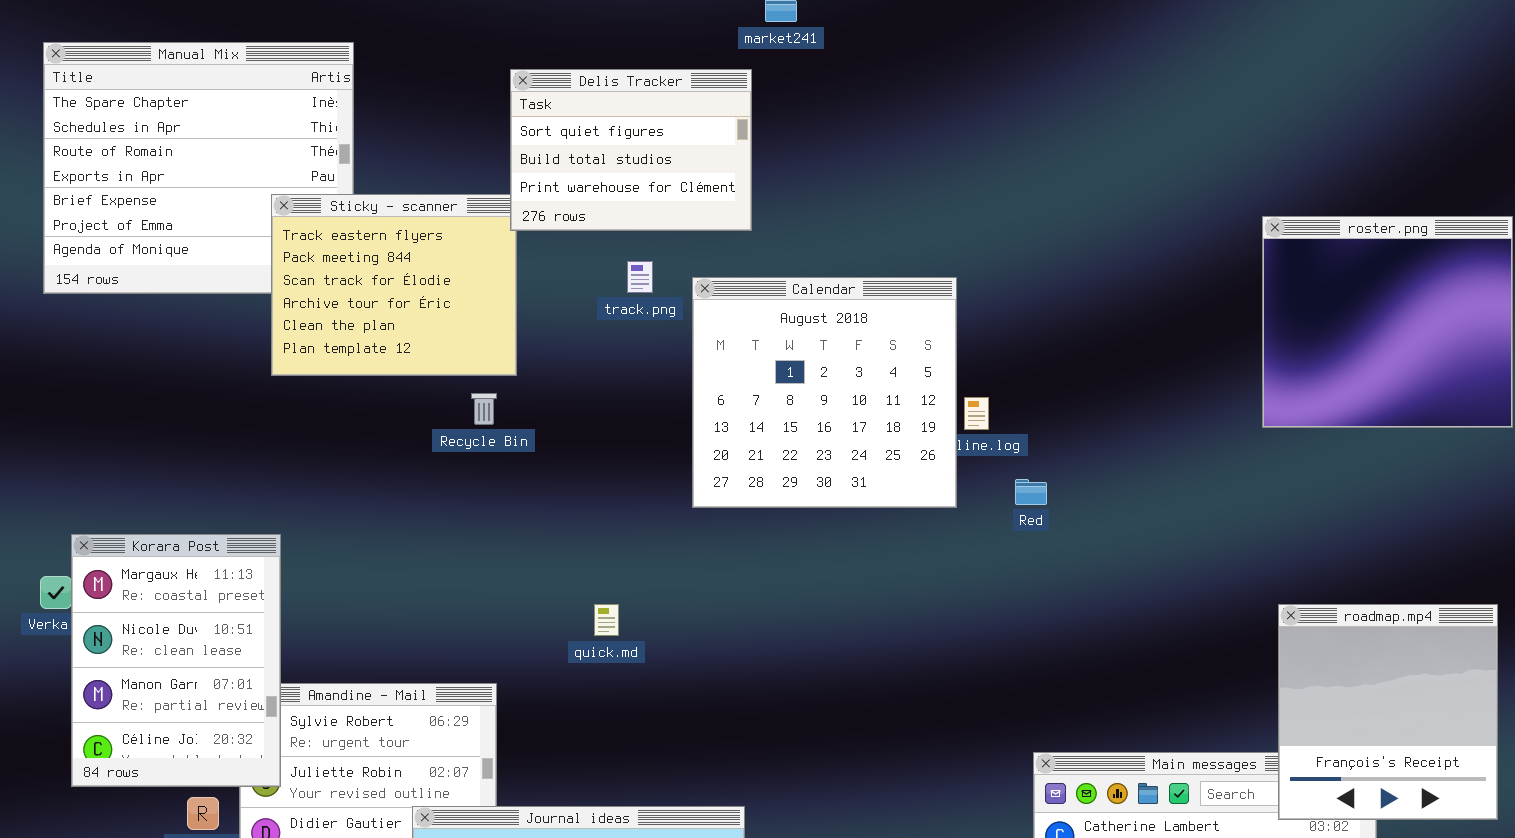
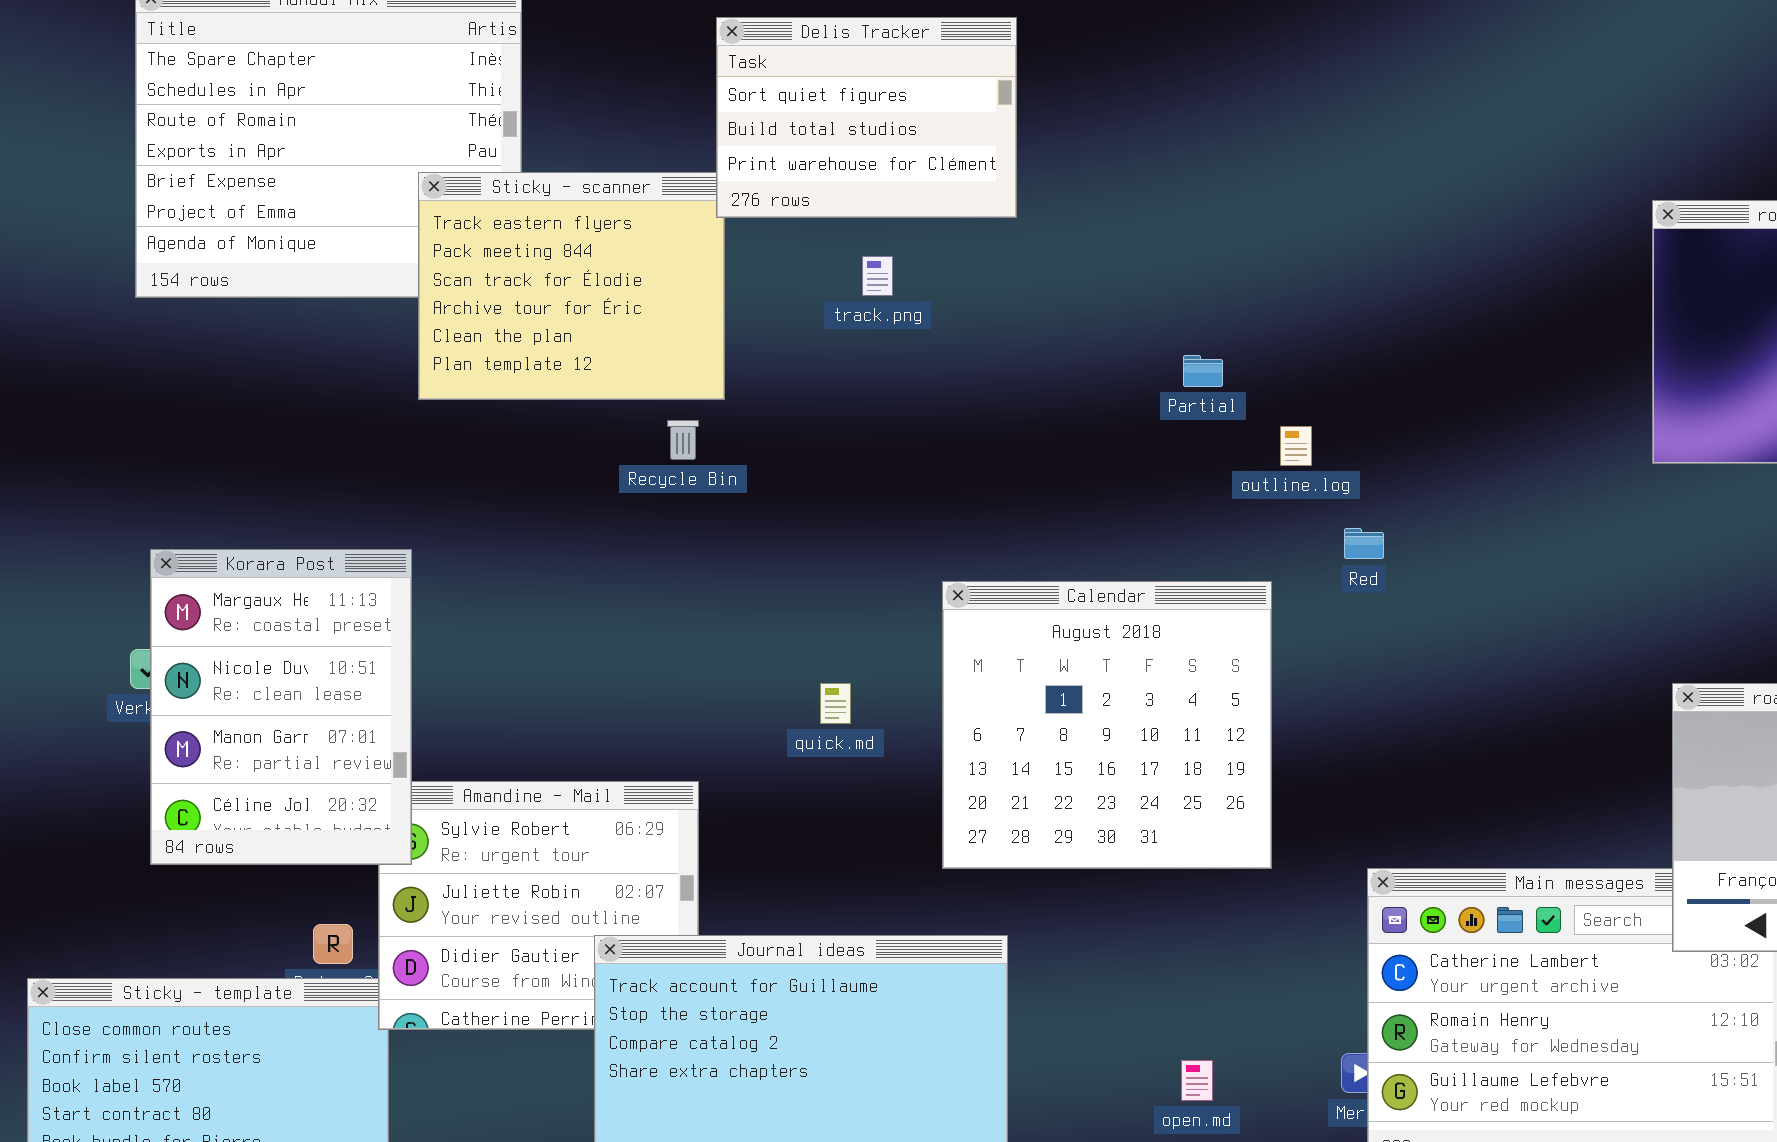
Calendar: [692,277,957,508] -> [942,581,1272,869], moved
Korara Post: [71,534,281,787] -> [150,549,412,865], moved

